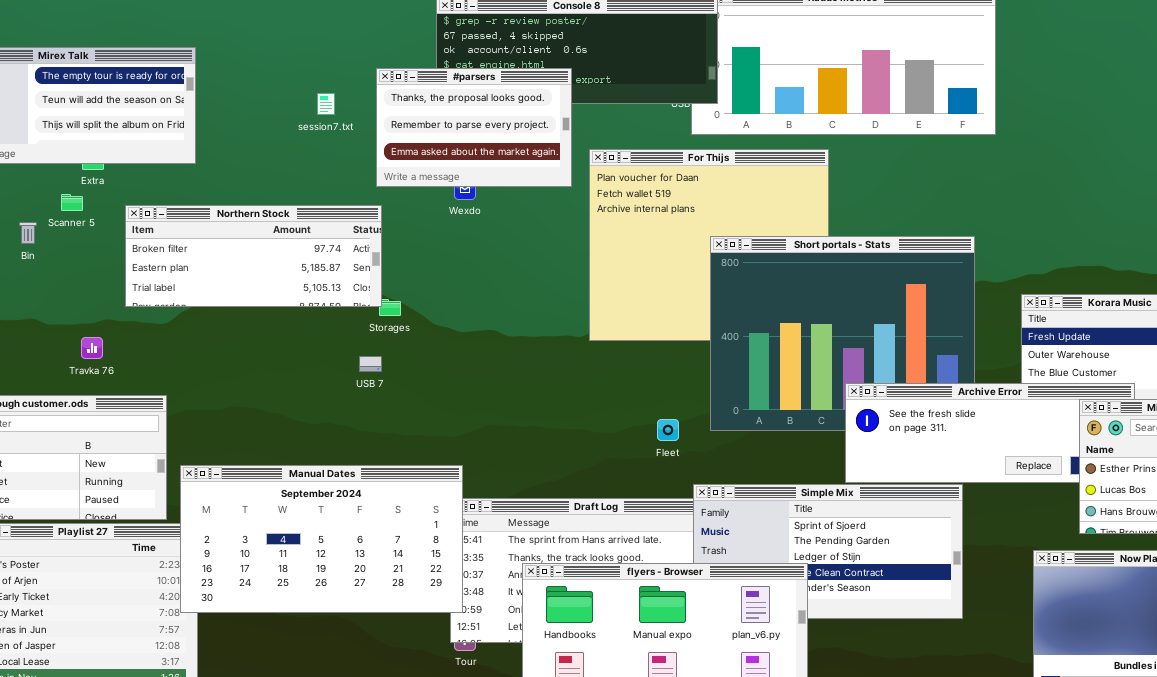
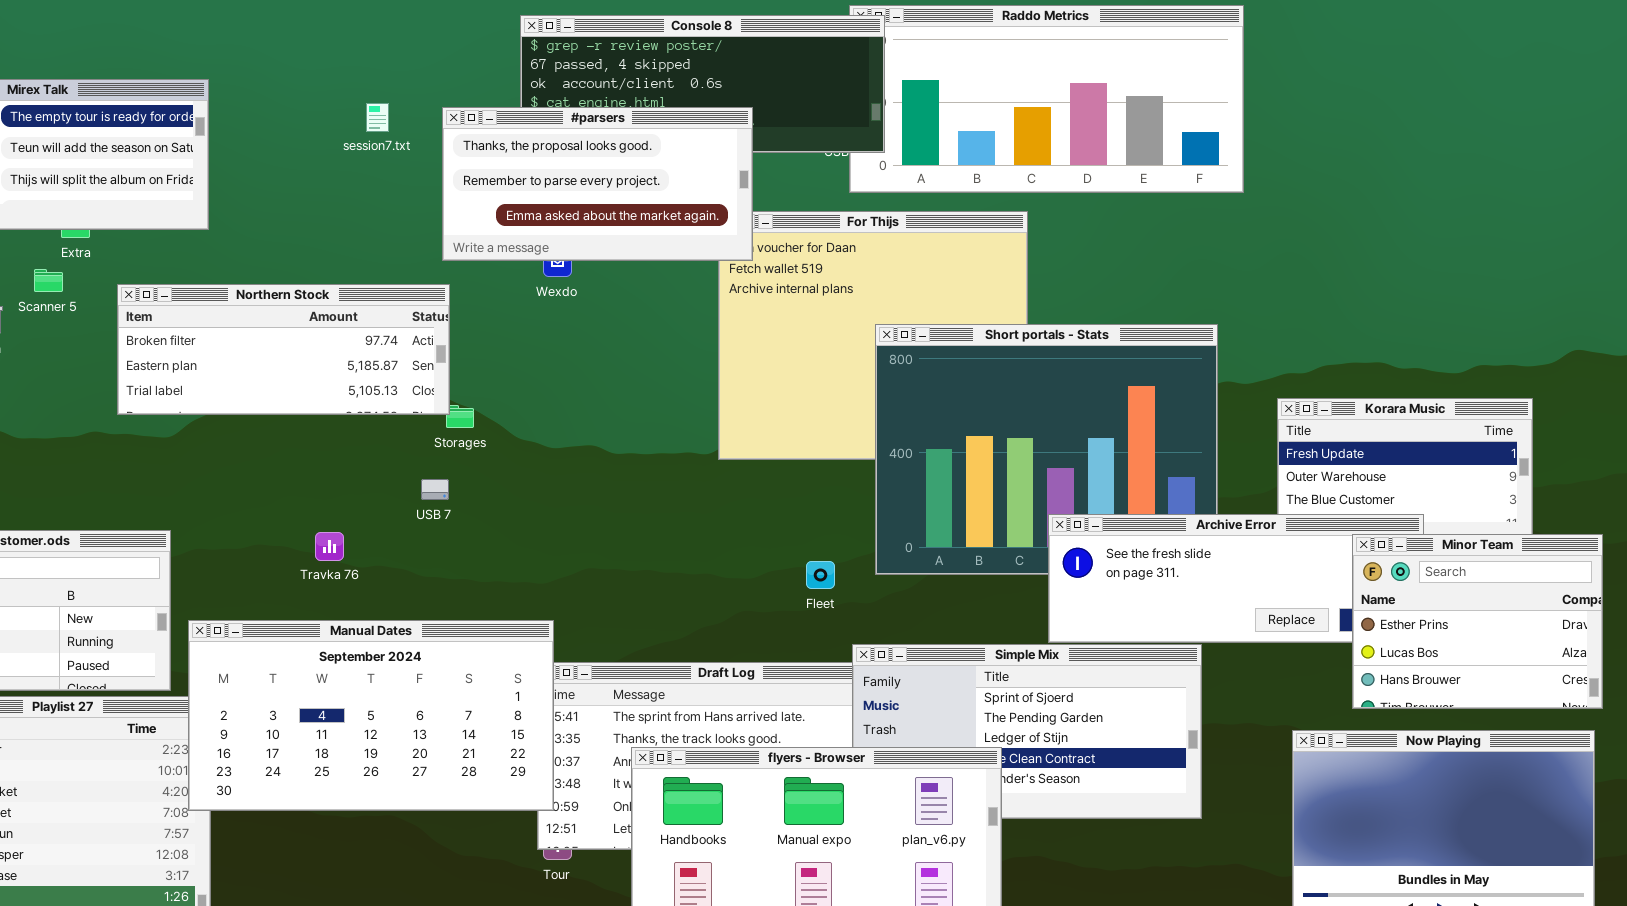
#parsers: [376,68,572,187] -> [442,107,753,261], resized
session7.txt: [317,93,335,115] -> [366,103,389,132], moved
Travka 76: [81,337,103,359] -> [315,532,344,561], moved

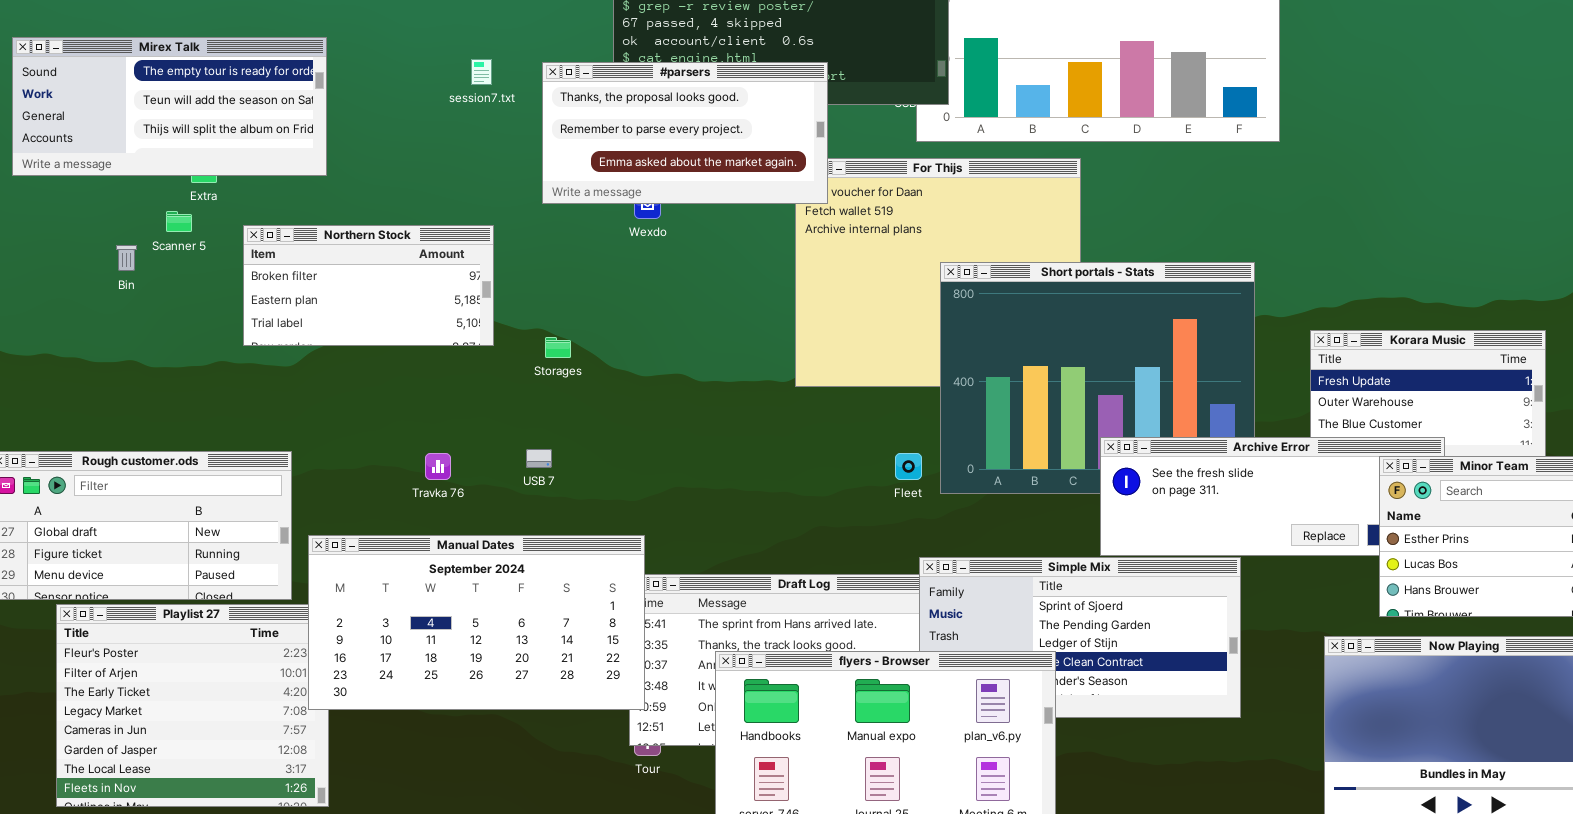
Northern Stock: [117,284,450,415] -> [243,225,494,346], resized
USB 7: [421,479,449,500] -> [526,449,552,468], moved
Fleet: [806,561,835,589] -> [895,453,922,480], moved

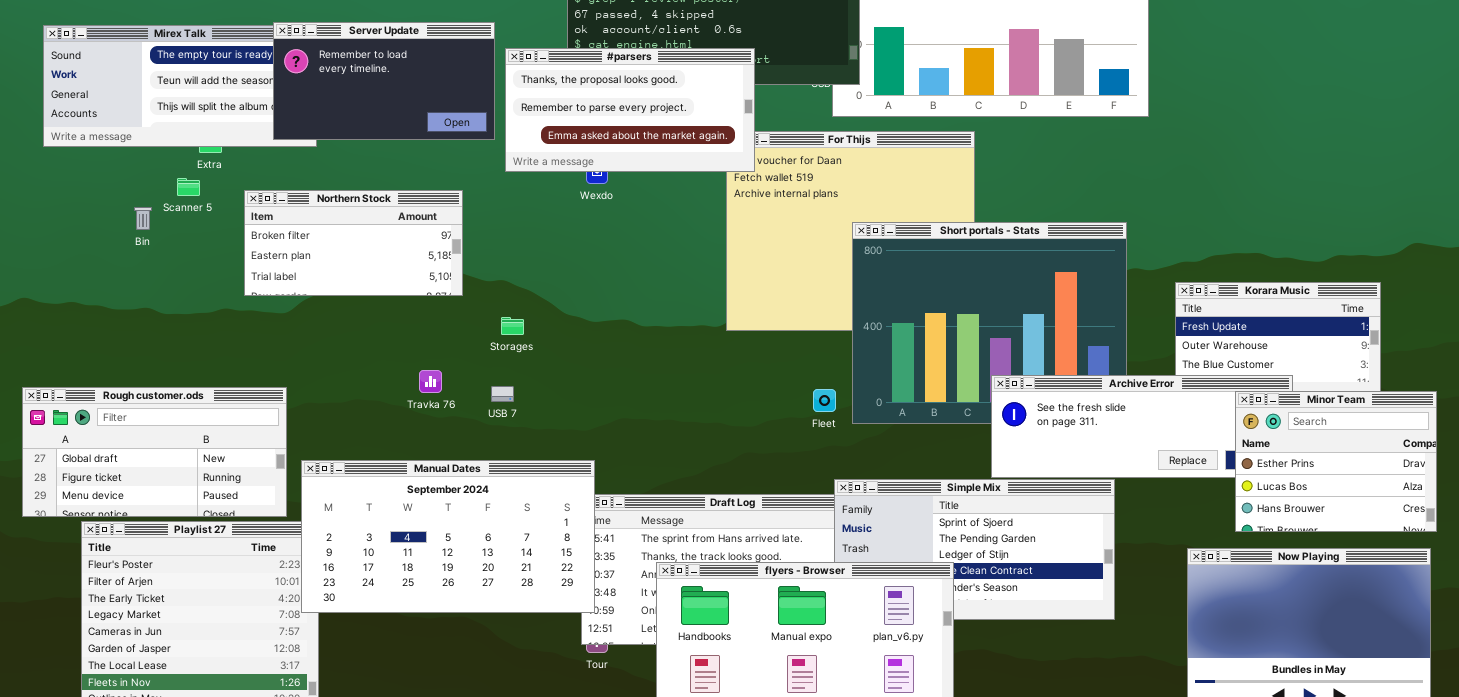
Server Update: none -> [273,22,495,140], opened
Storages: [545,337,571,358] -> [501,317,524,335], moved
Travka 76: [425,453,451,480] -> [419,370,442,393], moved

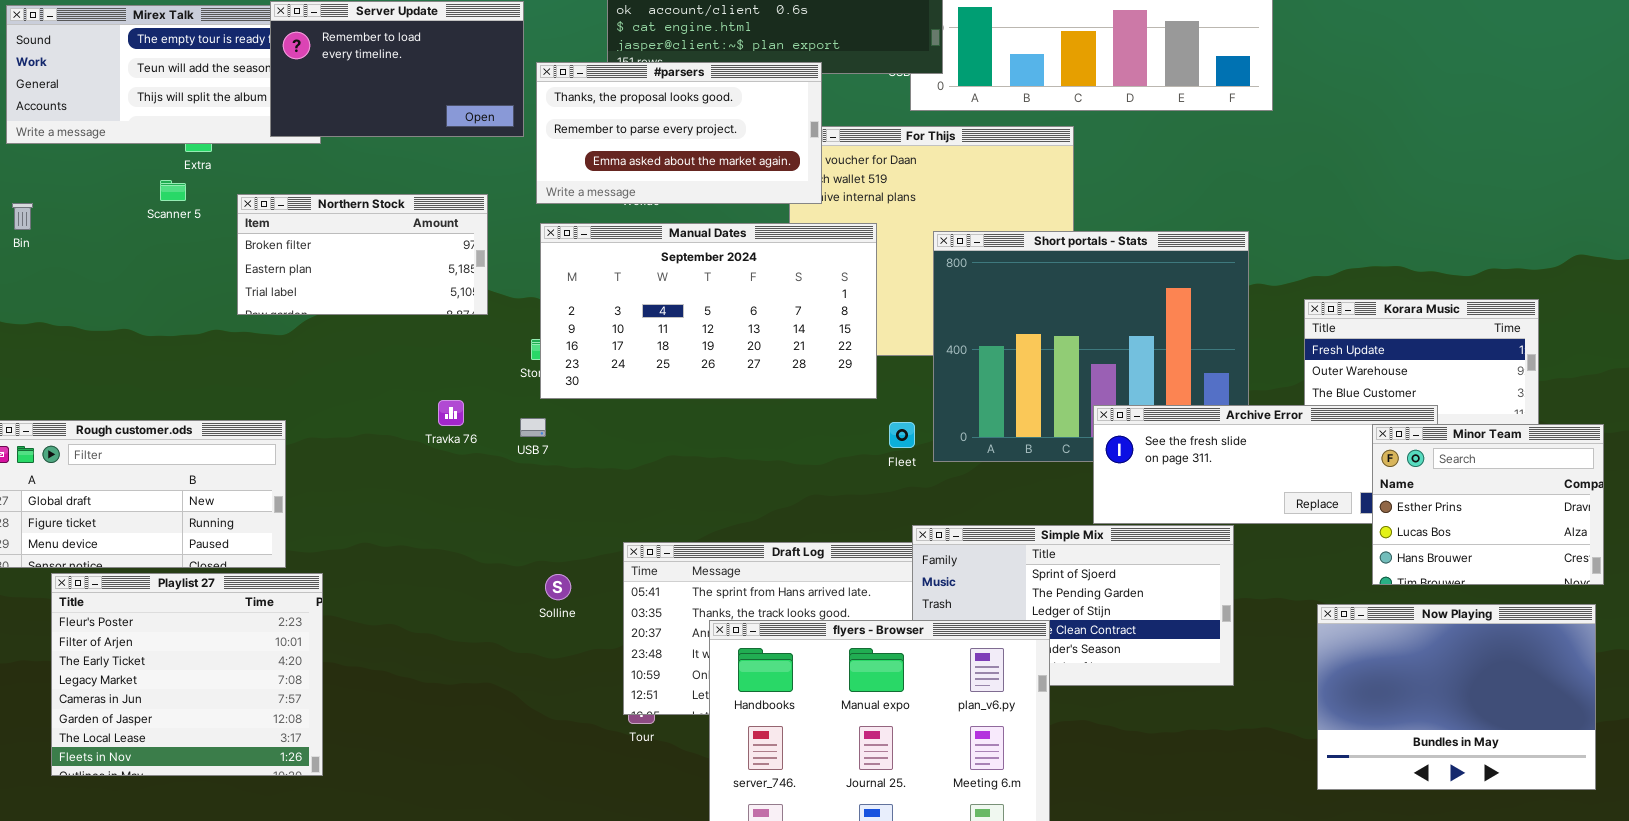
#parsers: [505,48,755,172] -> [536,62,822,204], moved
Bin: [134,207,152,230] -> [12,203,33,230], moved
Manual Dates: [301,460,595,613] -> [540,223,877,399], moved

